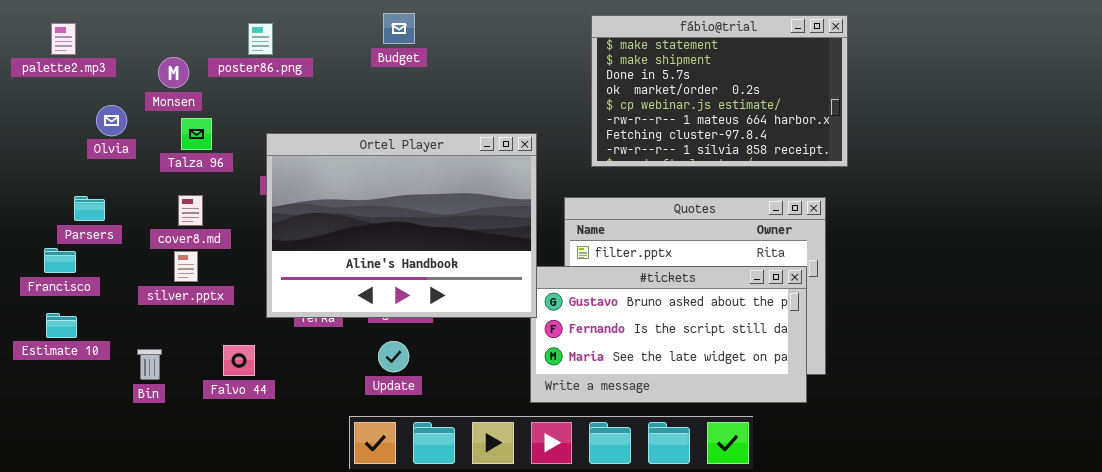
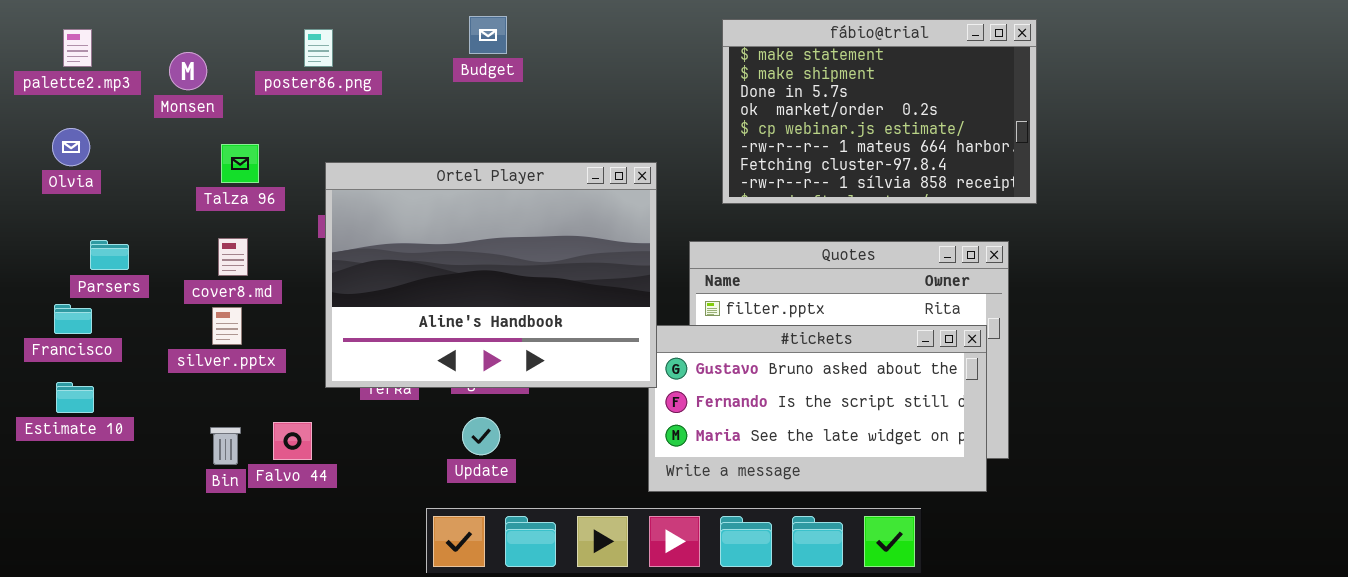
Monsen: [158,57,189,88] -> [169,52,207,90], moved
Olvia: [96,105,127,136] -> [52,128,90,166], moved
Bin: [137,349,162,380] -> [210,427,241,465], moved

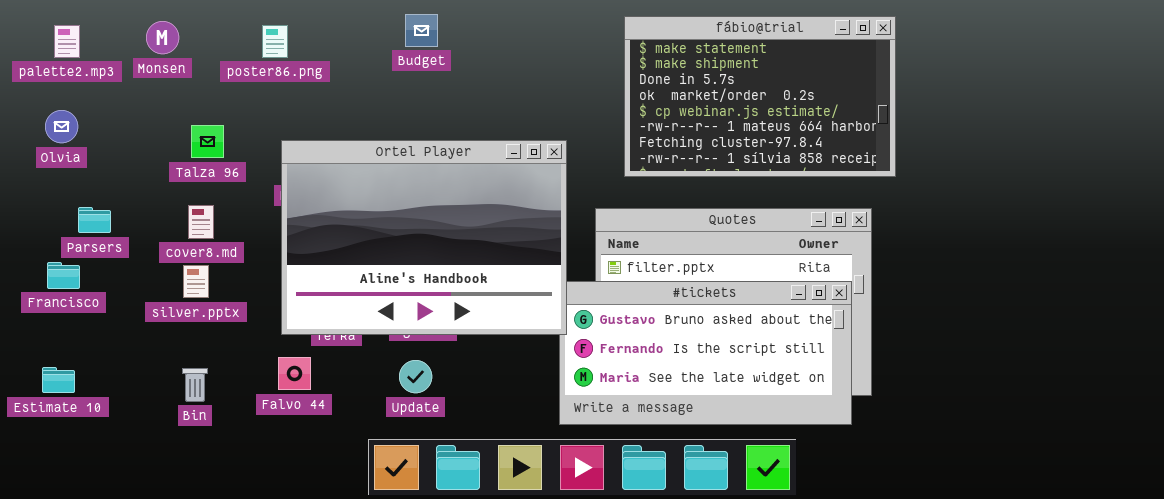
Monsen: [169,52,207,90] -> [146,21,179,54], moved
Estimate 10: [56,382,94,413] -> [42,367,75,393], moved
Falvo 44: [273,422,312,460] -> [278,357,311,390], moved

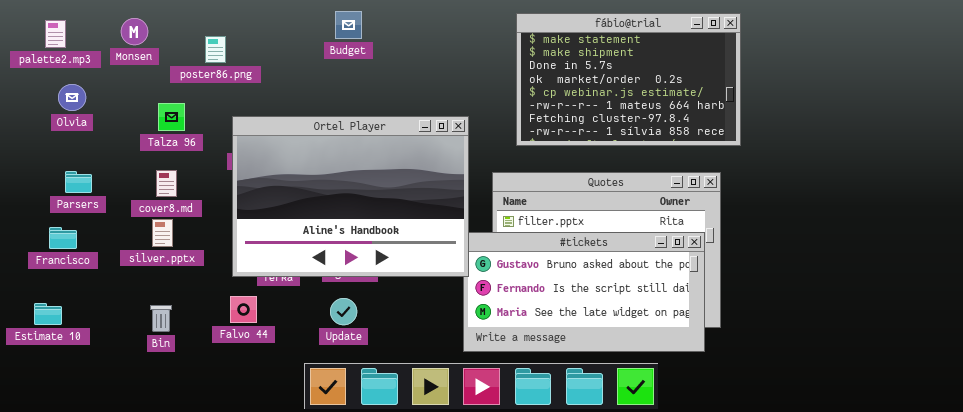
poster86.png: [262,25,288,58] -> [205,36,226,63], moved
Olvia: [45,110,78,143] -> [58,84,86,111], moved
Francisco: [47,262,80,289] -> [49,227,77,249], moved

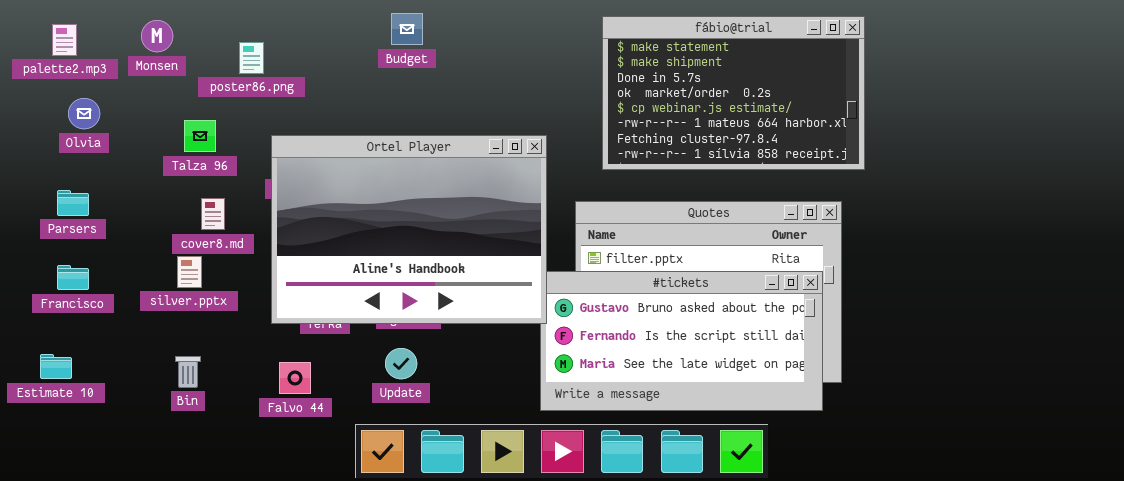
cover8.md: [156,170,177,197] -> [201,198,225,230], moved
Parsers: [65,171,92,193] -> [57,190,89,216], moved
Falvo 44: [230,296,257,323] -> [279,362,311,394], moved

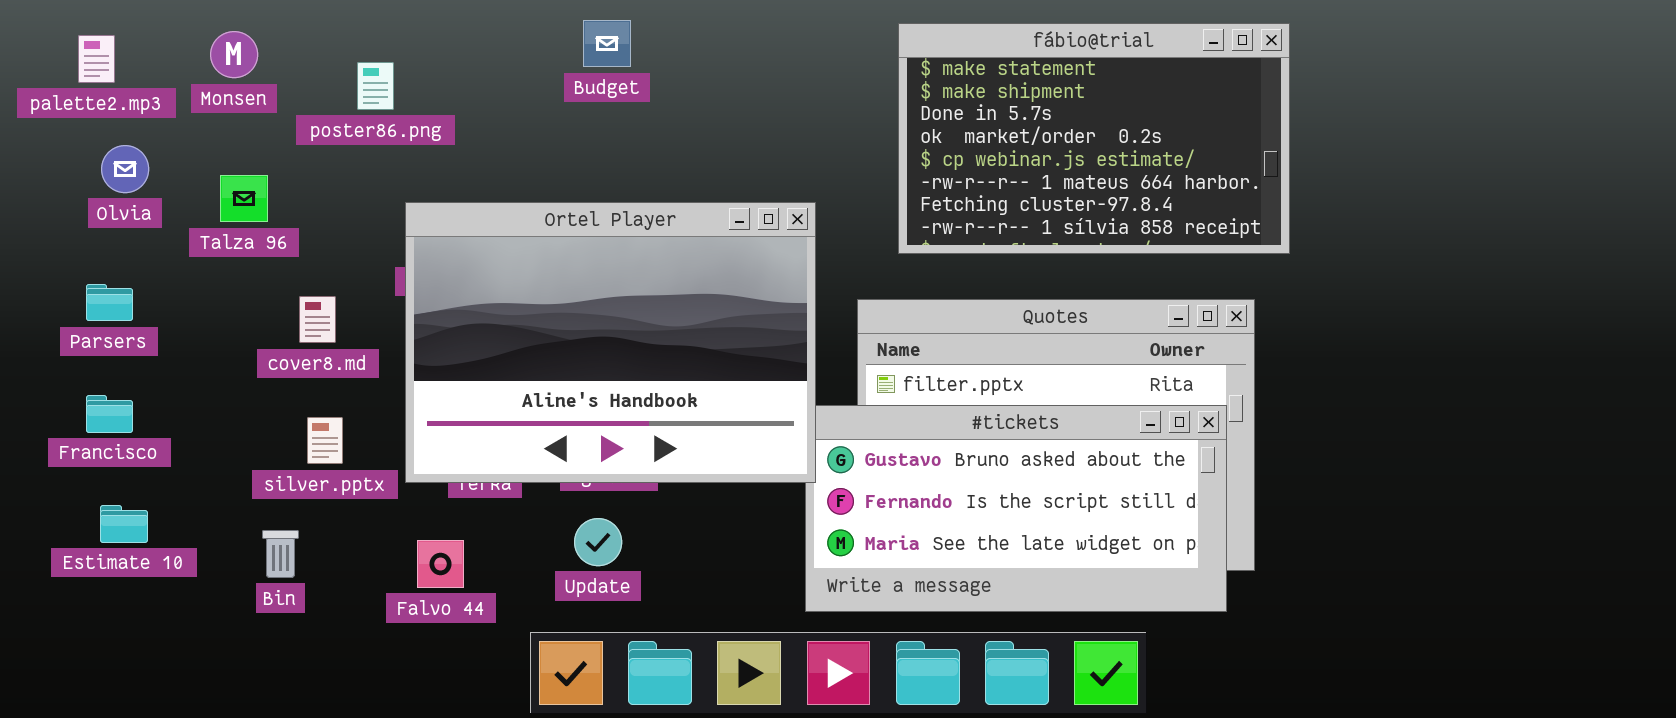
Talza 96: [184,120,216,152] -> [220,175,268,222], moved
silver.pptx: [177,256,202,288] -> [307,417,343,464], moved
Estimate 10: [40,354,72,379] -> [100,505,148,543], moved

